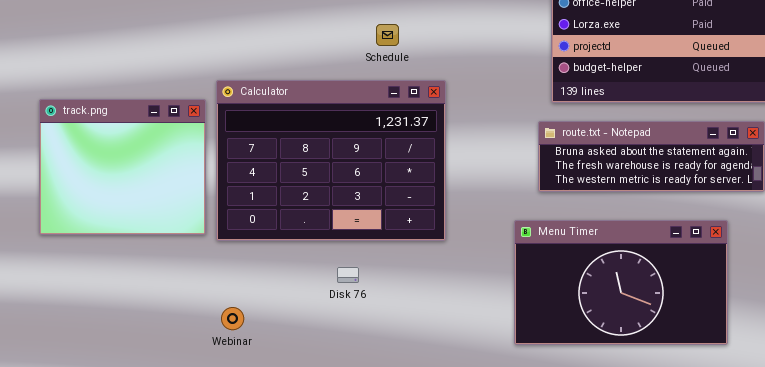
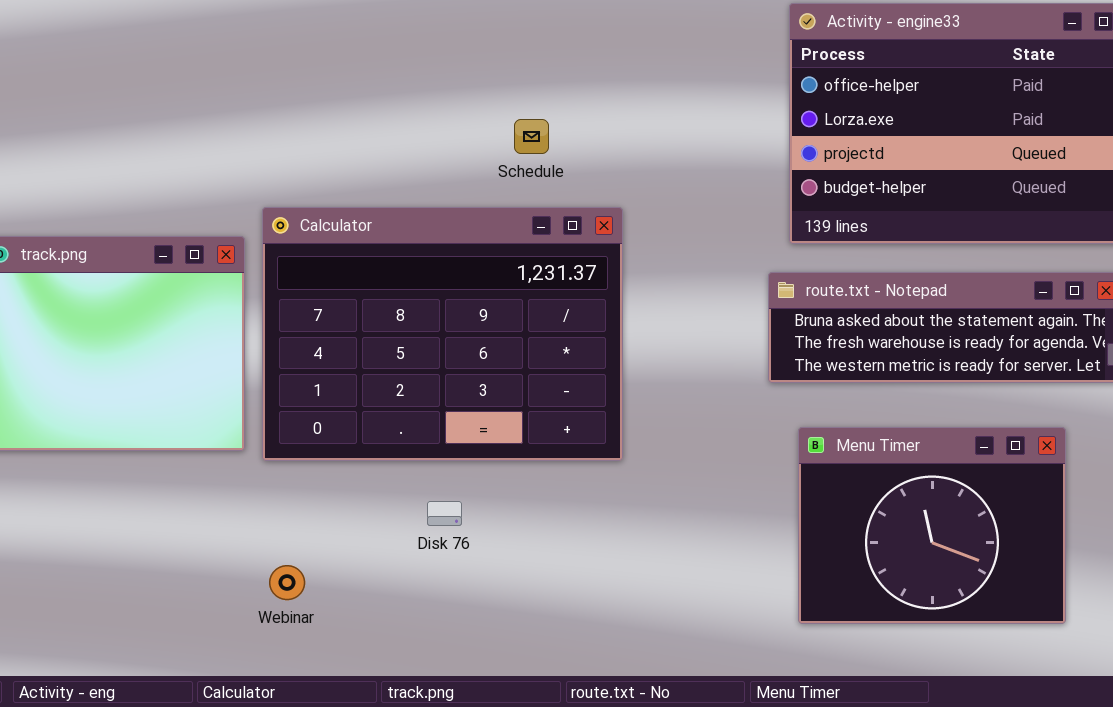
Menu Timer: [514,220,728,345] -> [798,427,1066,624], resized
Disk 76: [337,267,359,283] -> [427,501,462,526], moved

